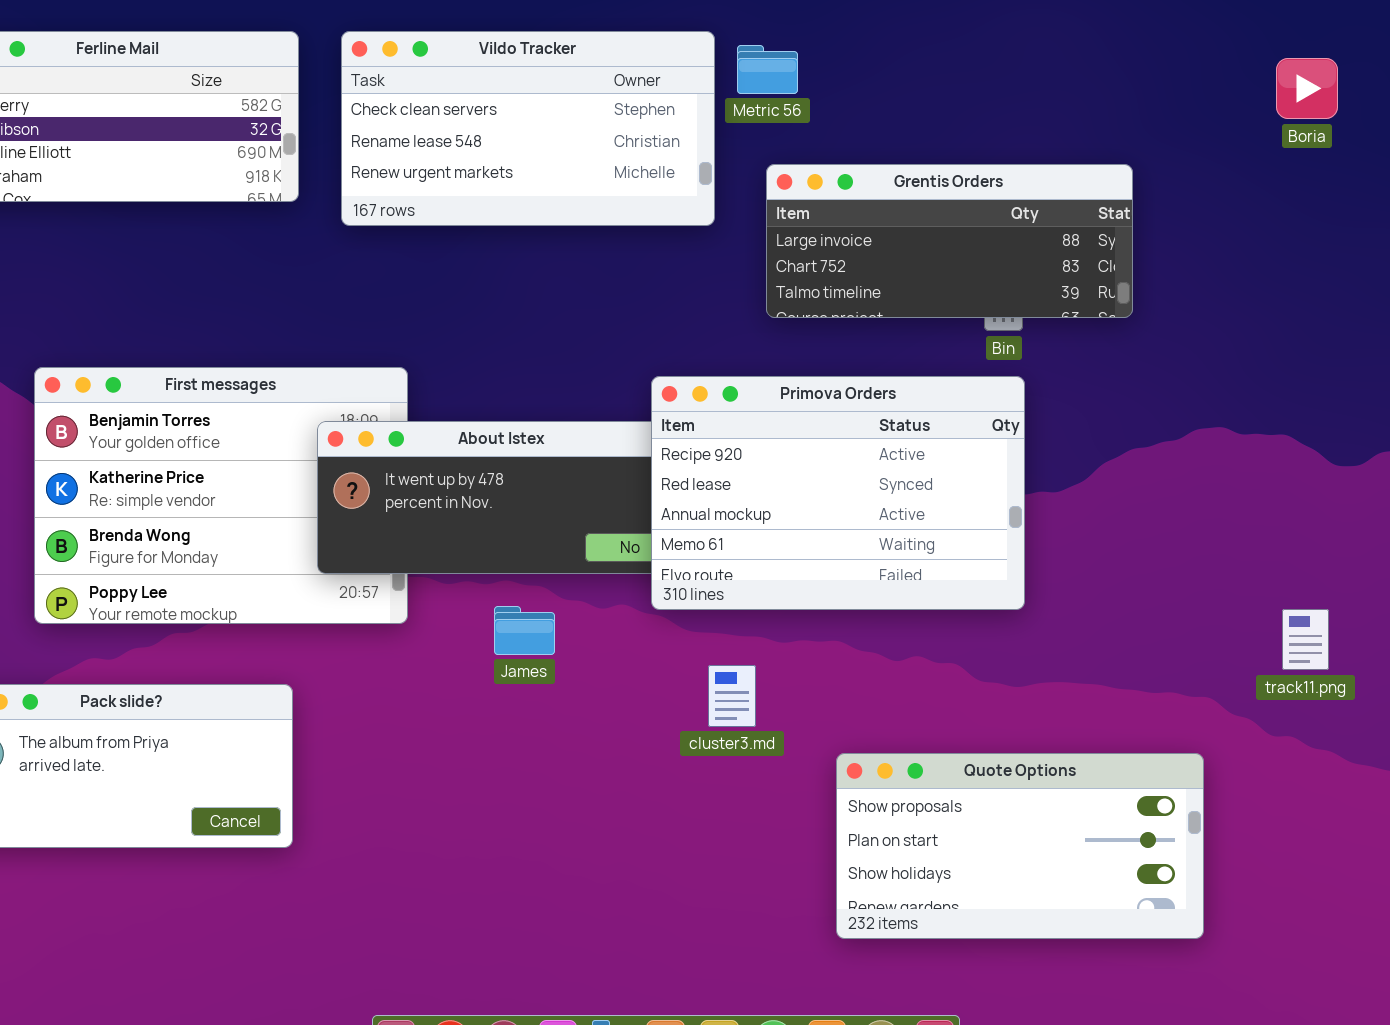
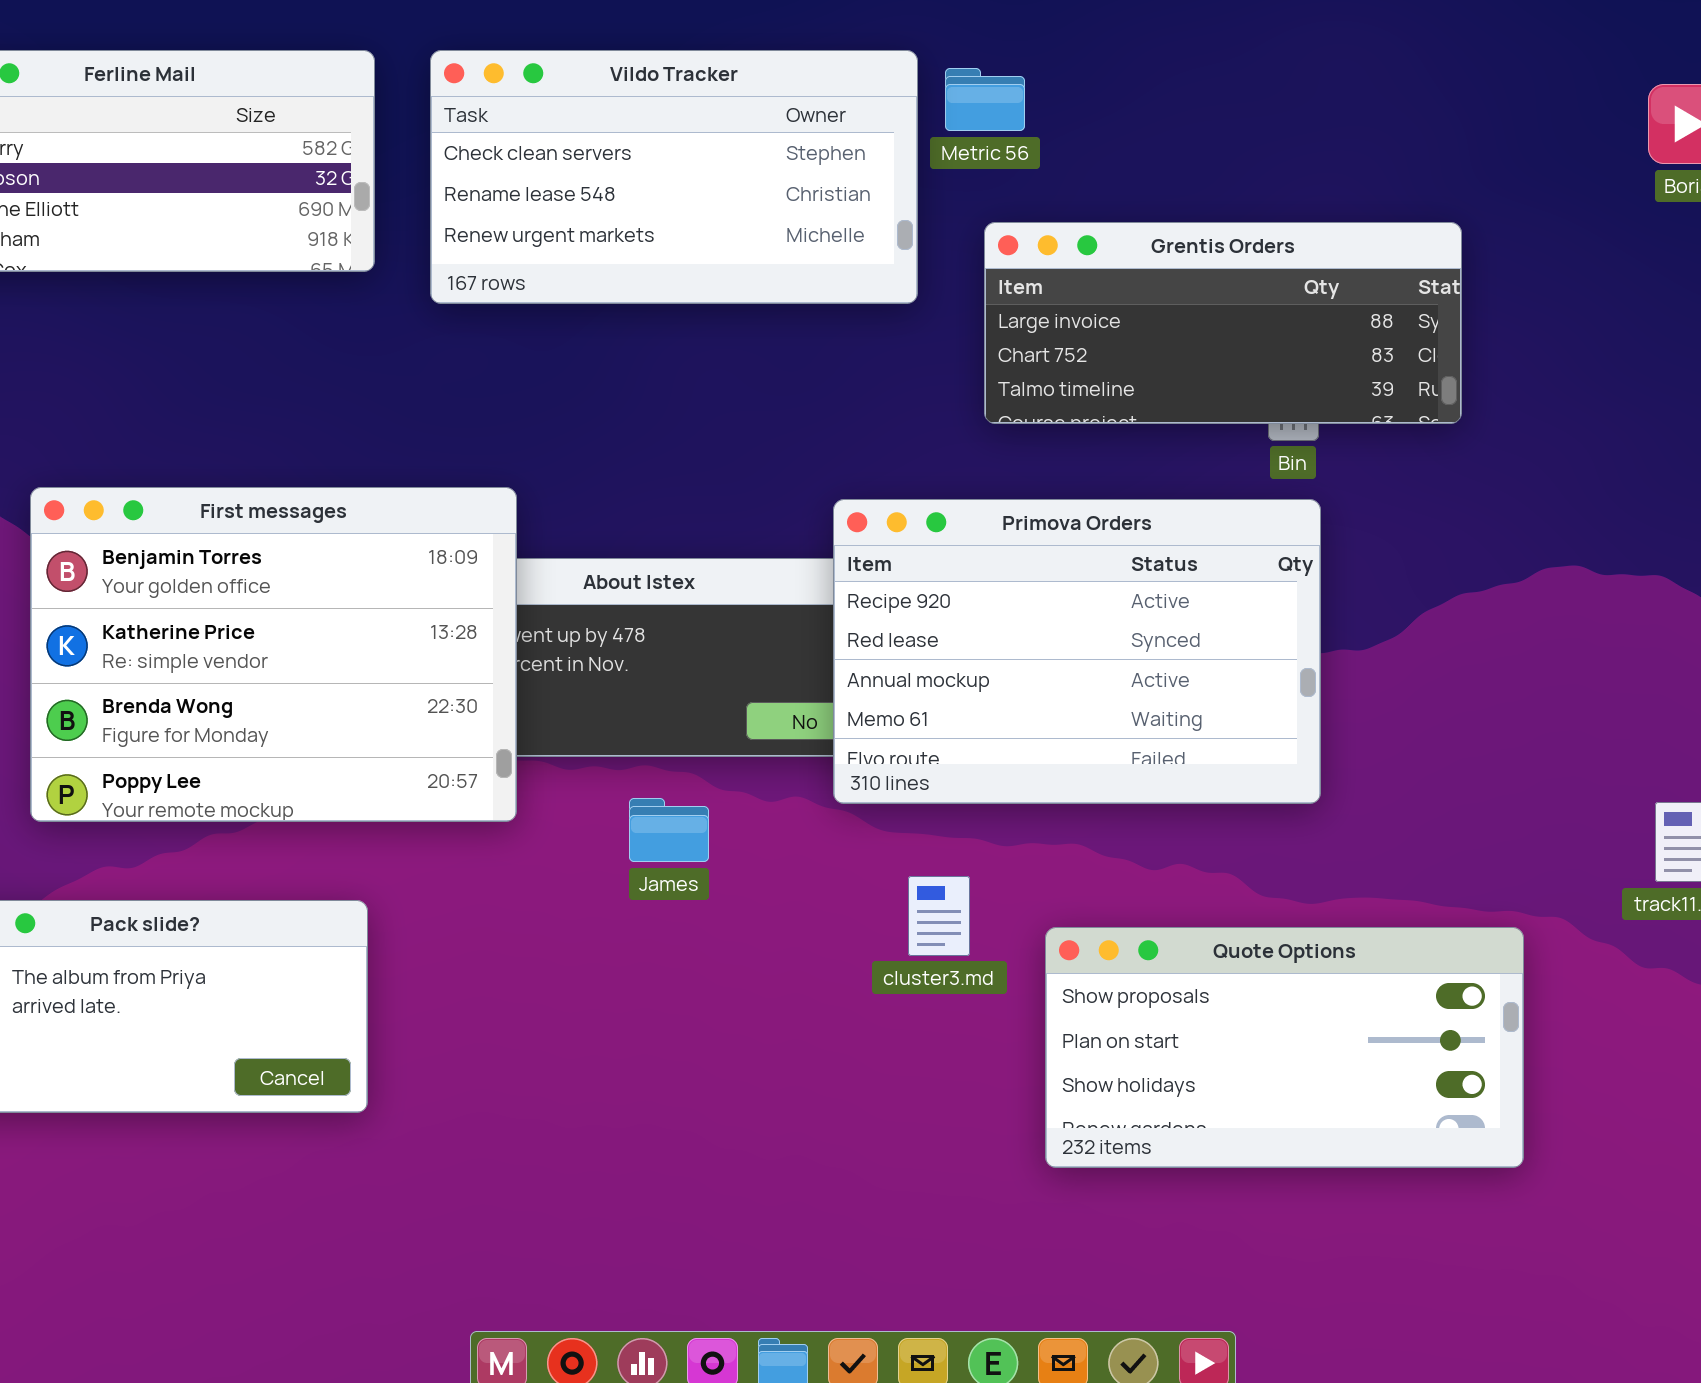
First messages: [34,367,408,624] -> [30,487,517,822], raised
Quote Options: [836,753,1204,939] -> [1045,927,1524,1168], moved

